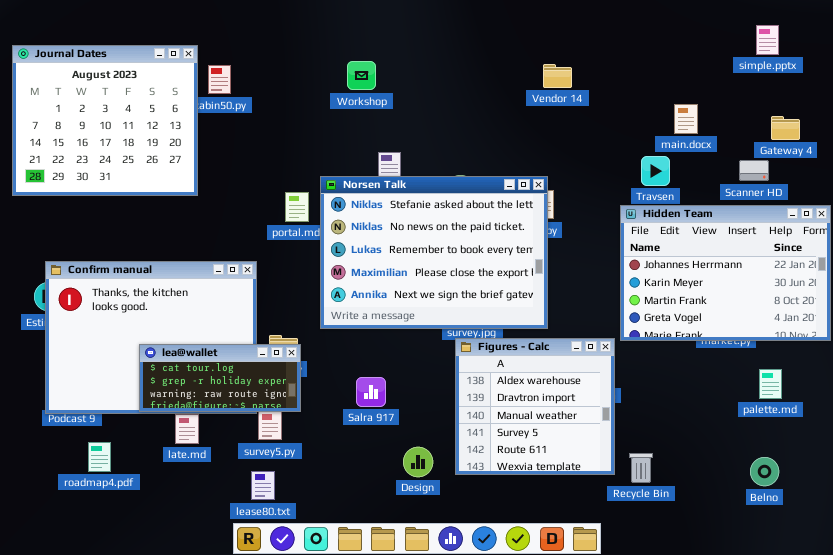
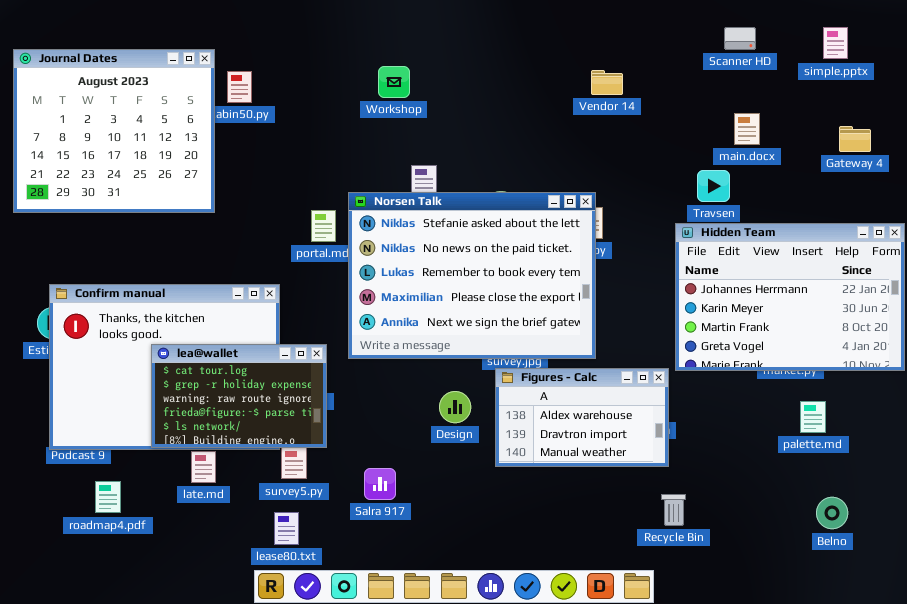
Scanner HD: [739,160,769,181] -> [724,27,756,50], moved
Figures - Calc: [455,338,615,475] -> [495,368,669,467], resized
lea@wallet: [139,344,301,412] -> [151,344,327,448], resized
palette.md: [759,369,782,399] -> [800,401,826,433], moved
Salra 917: [356,377,386,407] -> [364,468,396,500], moved
Design: [403,447,433,477] -> [439,391,471,423], moved
Recycle Bin: [629,453,653,483] -> [661,494,686,526], moved

